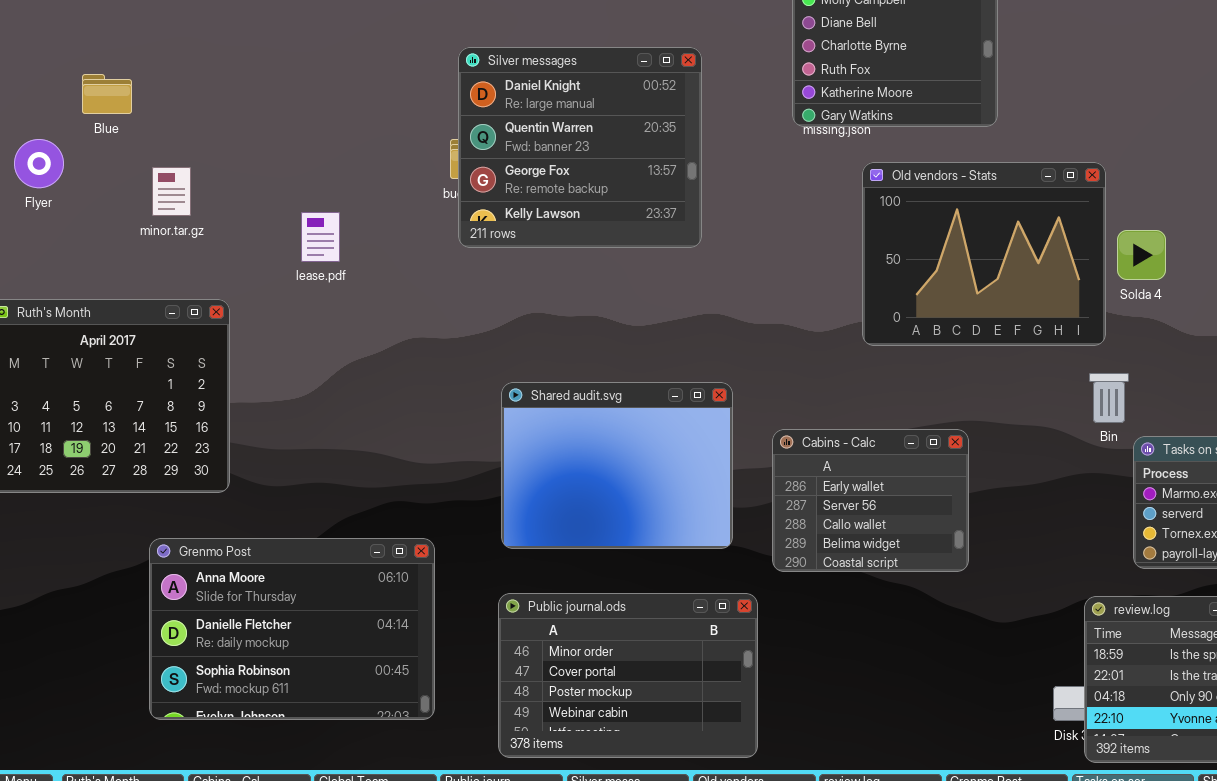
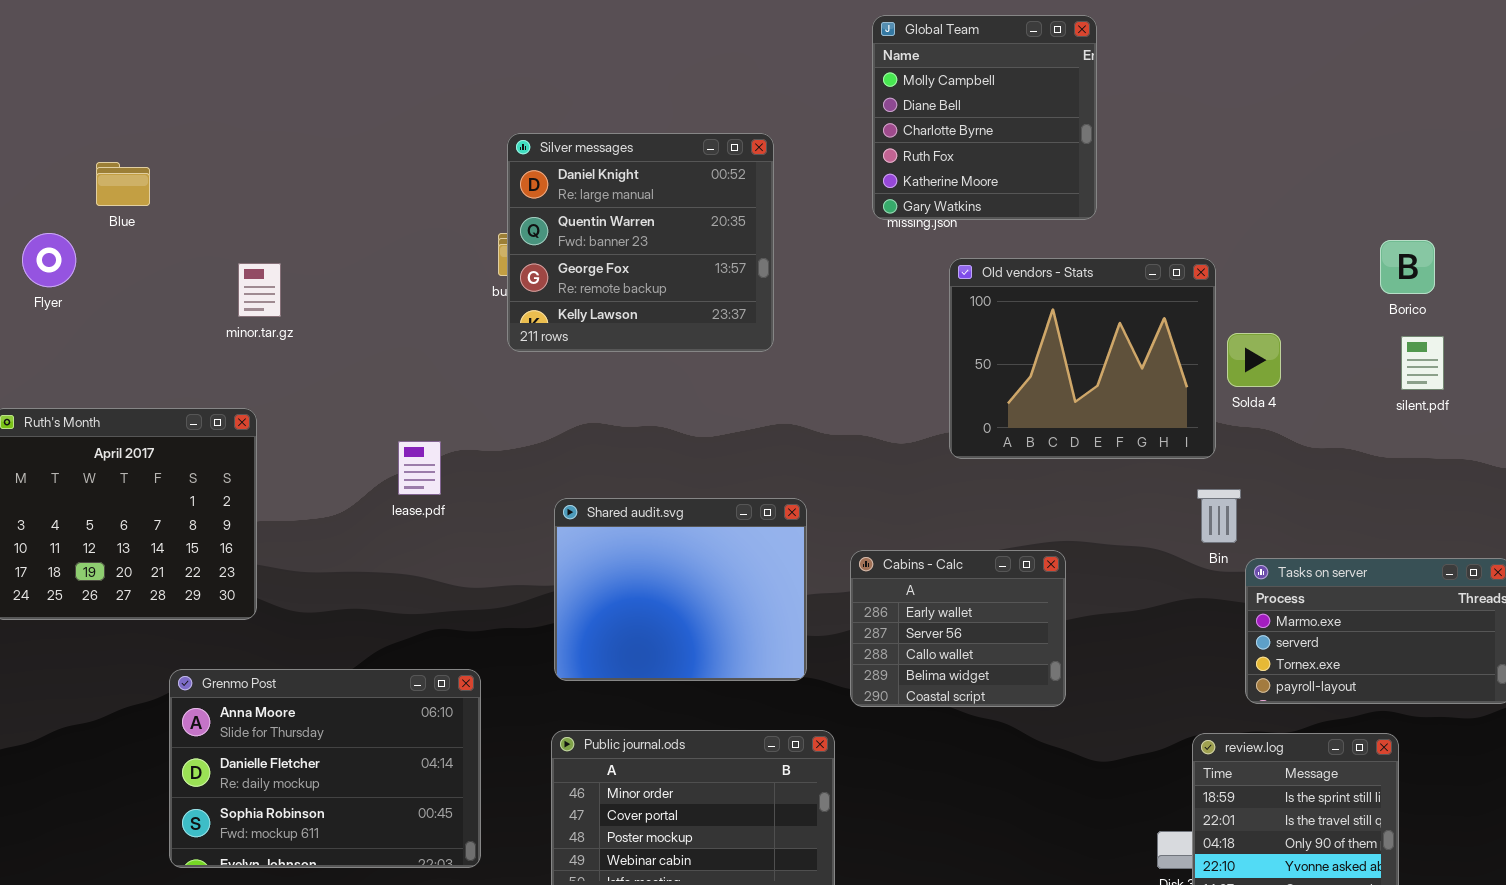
minor.tar.gz: [152,167,191,216] -> [238,263,281,317], moved
lease.pdf: [301,212,340,262] -> [398,441,441,495], moved

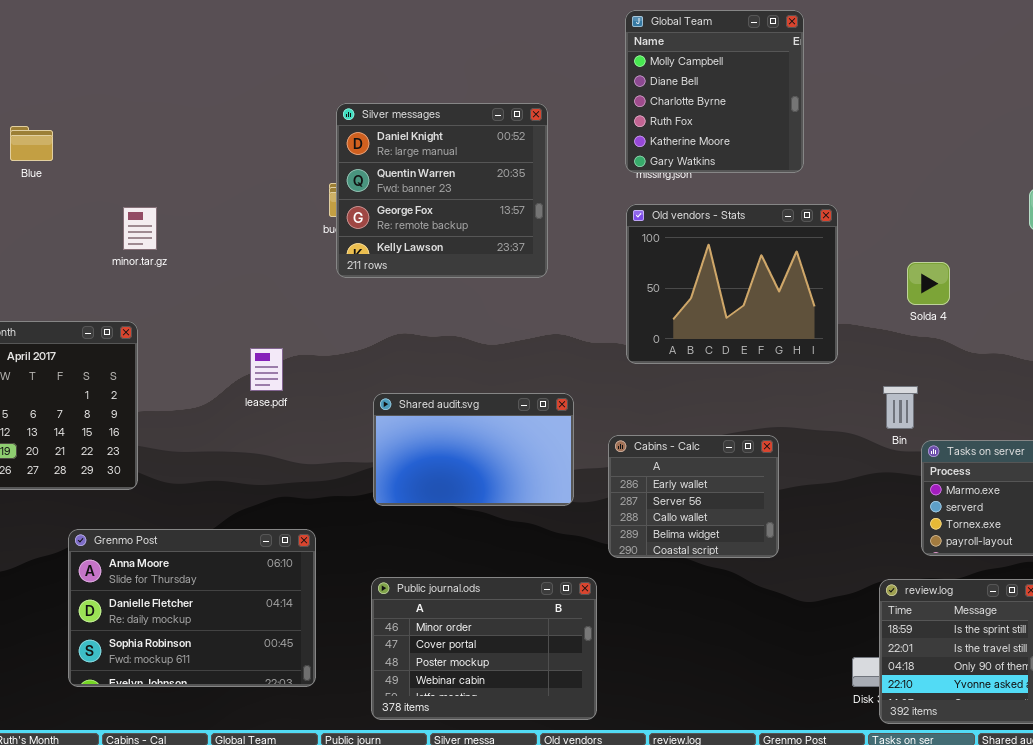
Old vendors - Stats: [949,258,1216,459] -> [626,204,838,364], moved
Shared audit.svg: [554,498,807,681] -> [373,393,574,506], resized

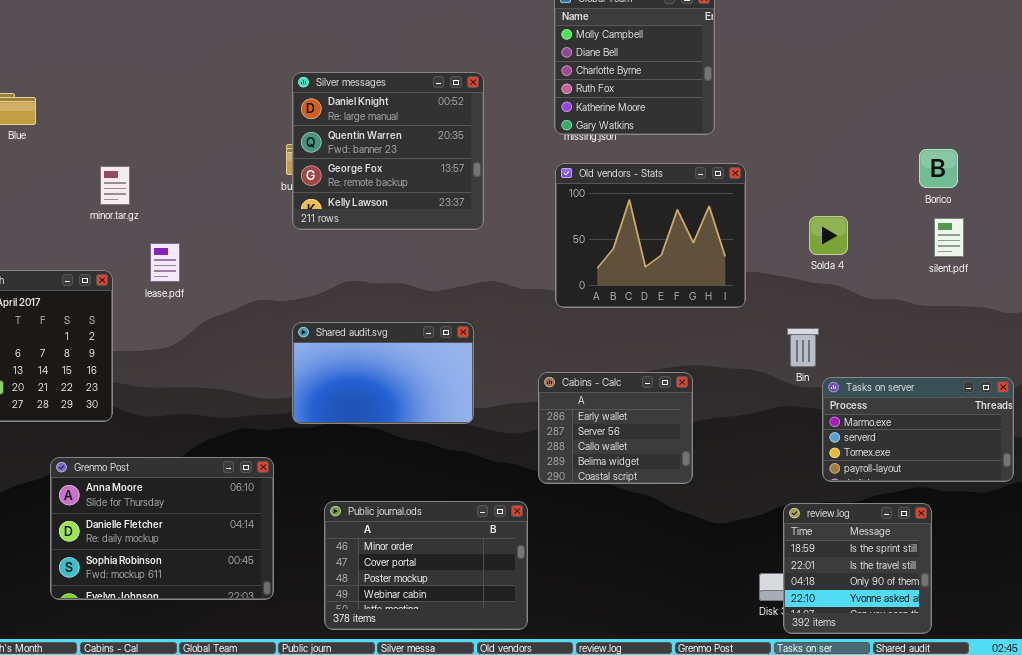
lease.pdf: [250,348,283,391] -> [150,243,180,282], moved
Shared audit.svg: [373,393,574,506] -> [292,322,474,424], moved

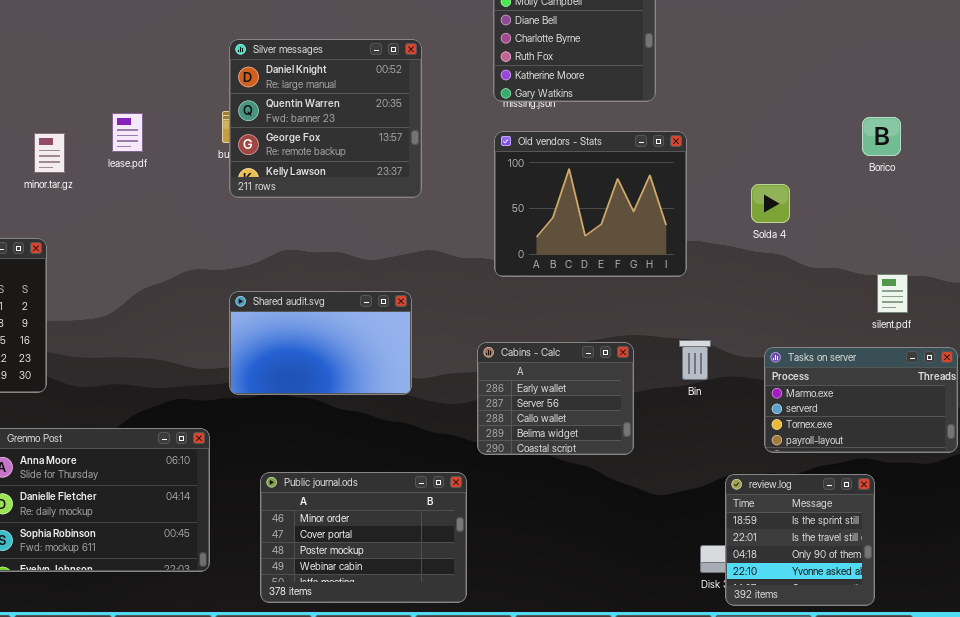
silent.pdf: [934,218,964,257] -> [877,274,908,313], moved
lease.pdf: [150,243,180,282] -> [112,113,143,152], moved
Bin: [787,328,819,367] -> [679,340,711,380], moved

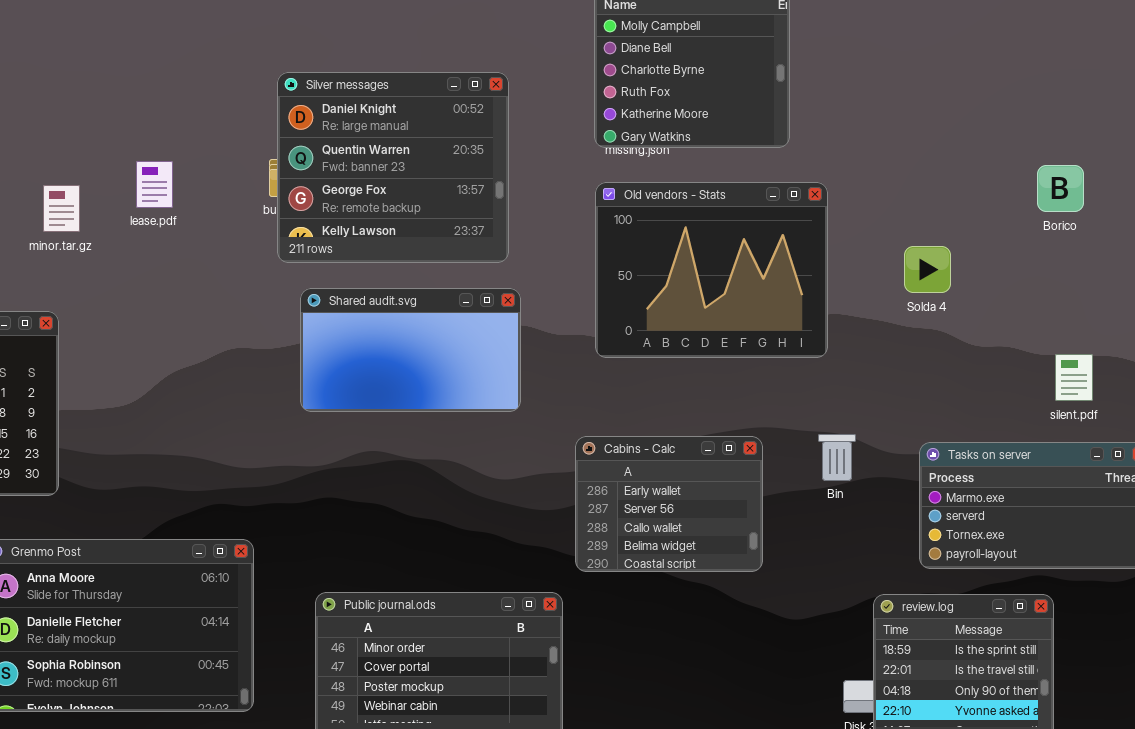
Shared audit.svg: [229,291,412,395] -> [300,288,521,412], moved

